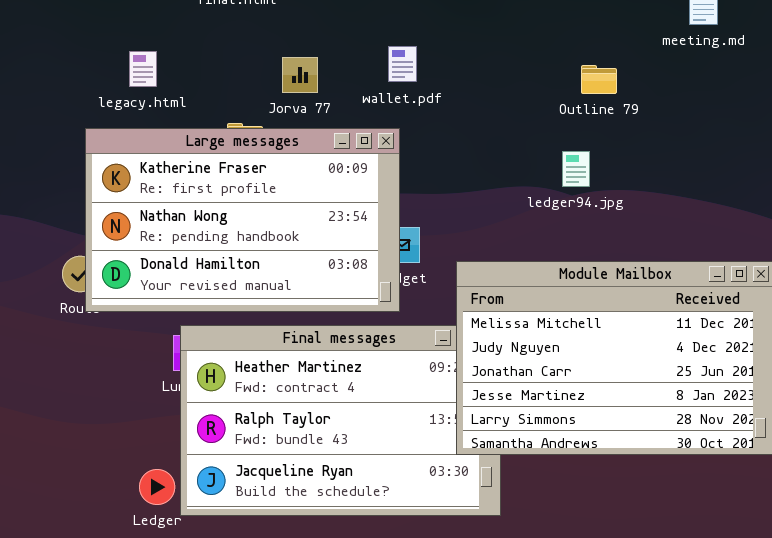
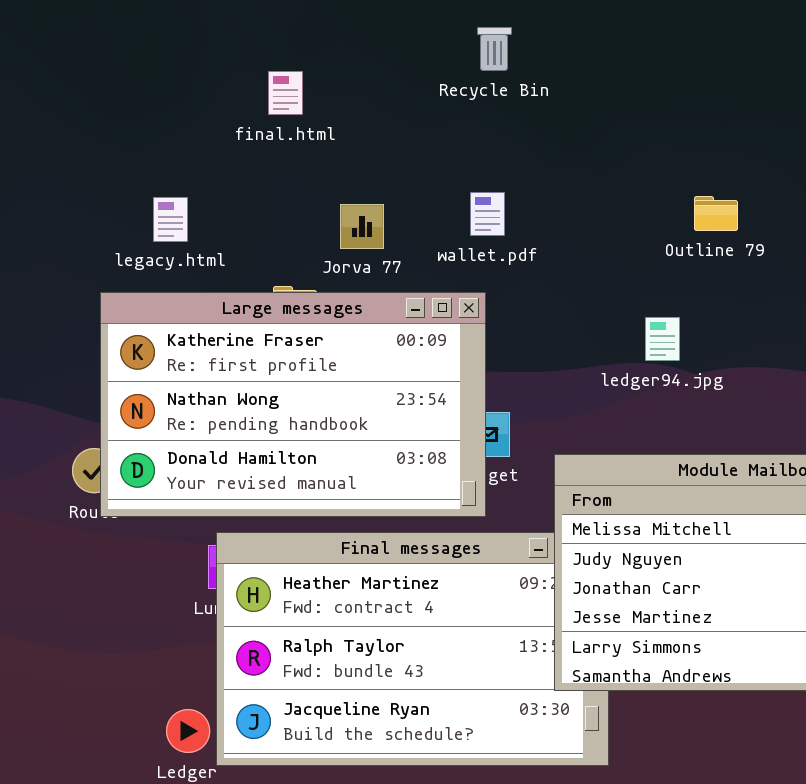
Outline 79: [581,65,617,94] -> [694,196,738,231], moved
ledger94.jpg: [562,151,590,187] -> [645,317,680,361], moved

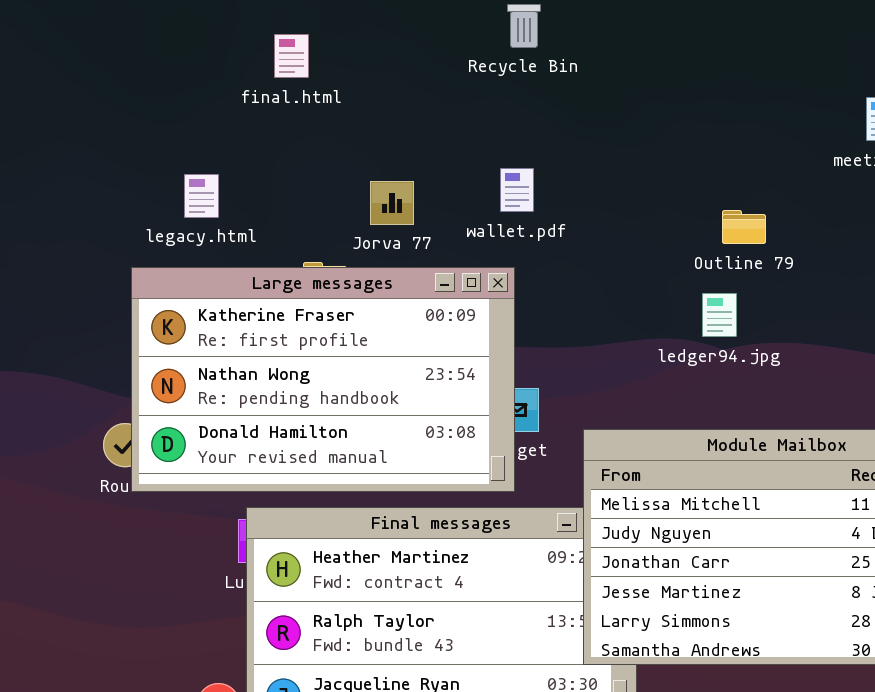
final.html: [268,71,303,115] -> [274,34,309,78], moved
Outline 79: [694,196,738,231] -> [722,210,766,244], moved
ledger94.jpg: [645,317,680,361] -> [702,293,737,337], moved

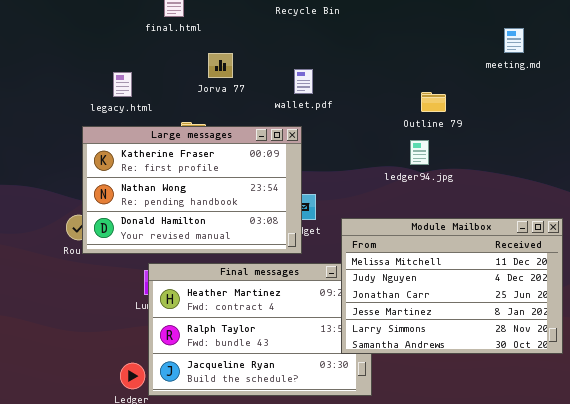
Jorva 77: [370,181,414,225] -> [208,53,233,78], moved

